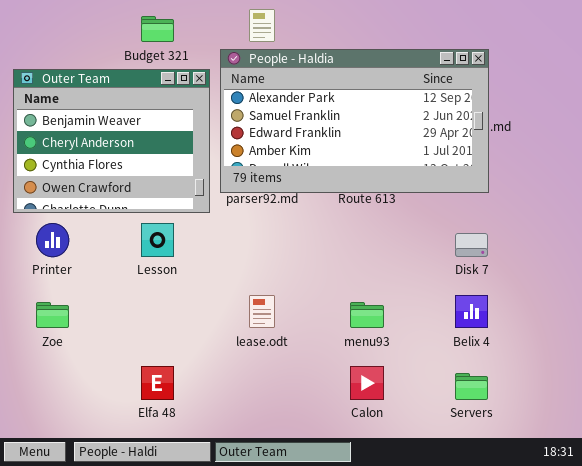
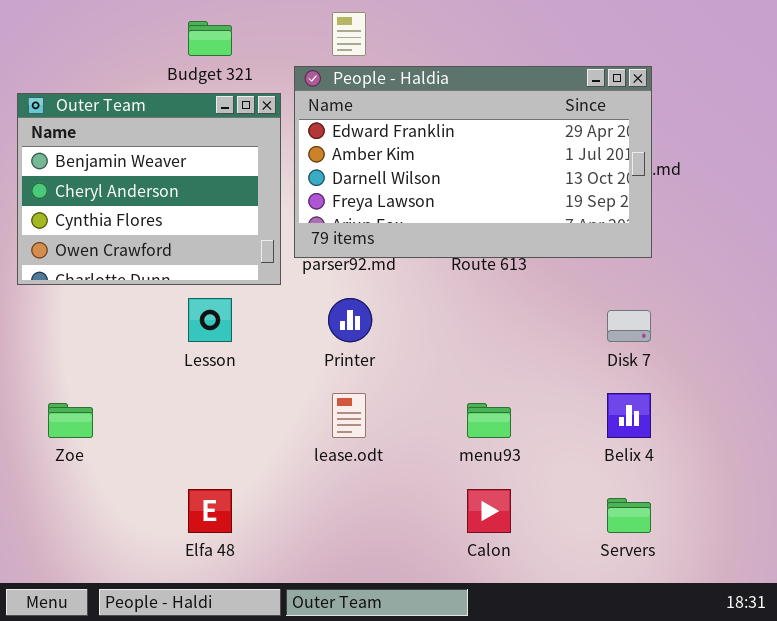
People - Haldia: [220,49,489,193] -> [294,66,652,258], scrolled down 2 rows
Printer: [36,223,69,257] -> [328,298,372,342], moved

